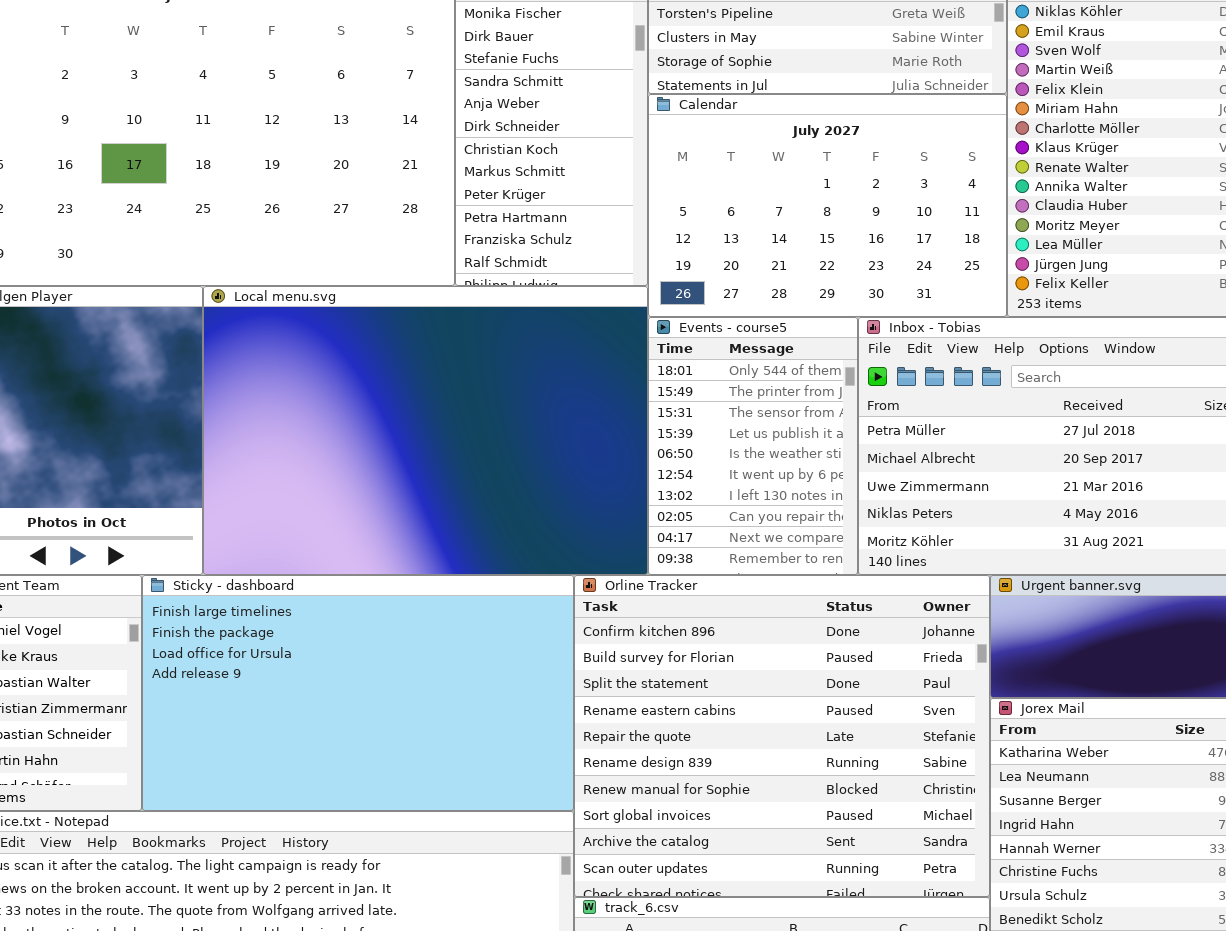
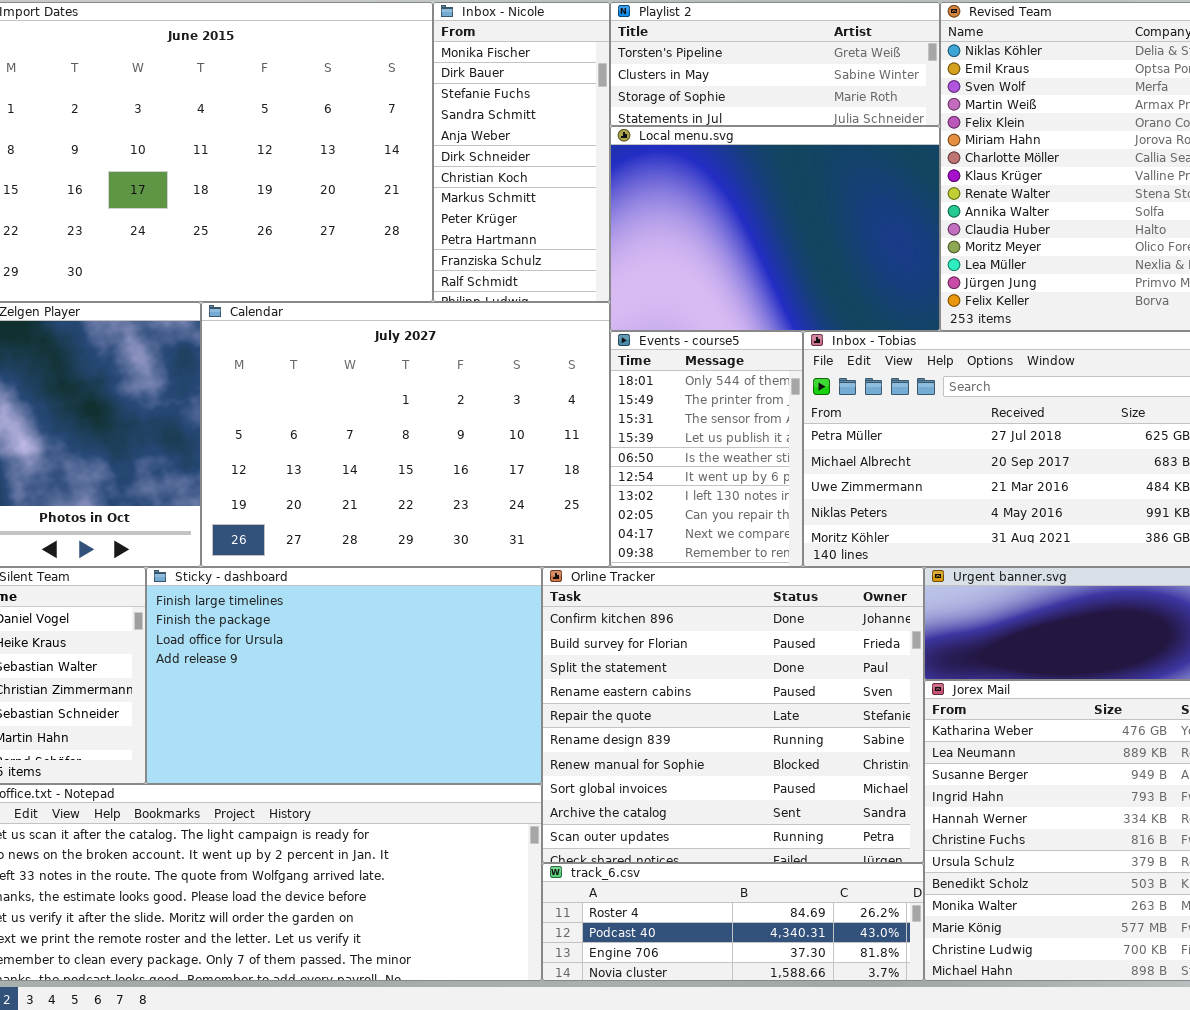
Calendar: [648,94,1007,317] -> [201,302,610,567], moved, resized
Local menu.svg: [203,286,648,575] -> [610,126,940,331], moved, resized

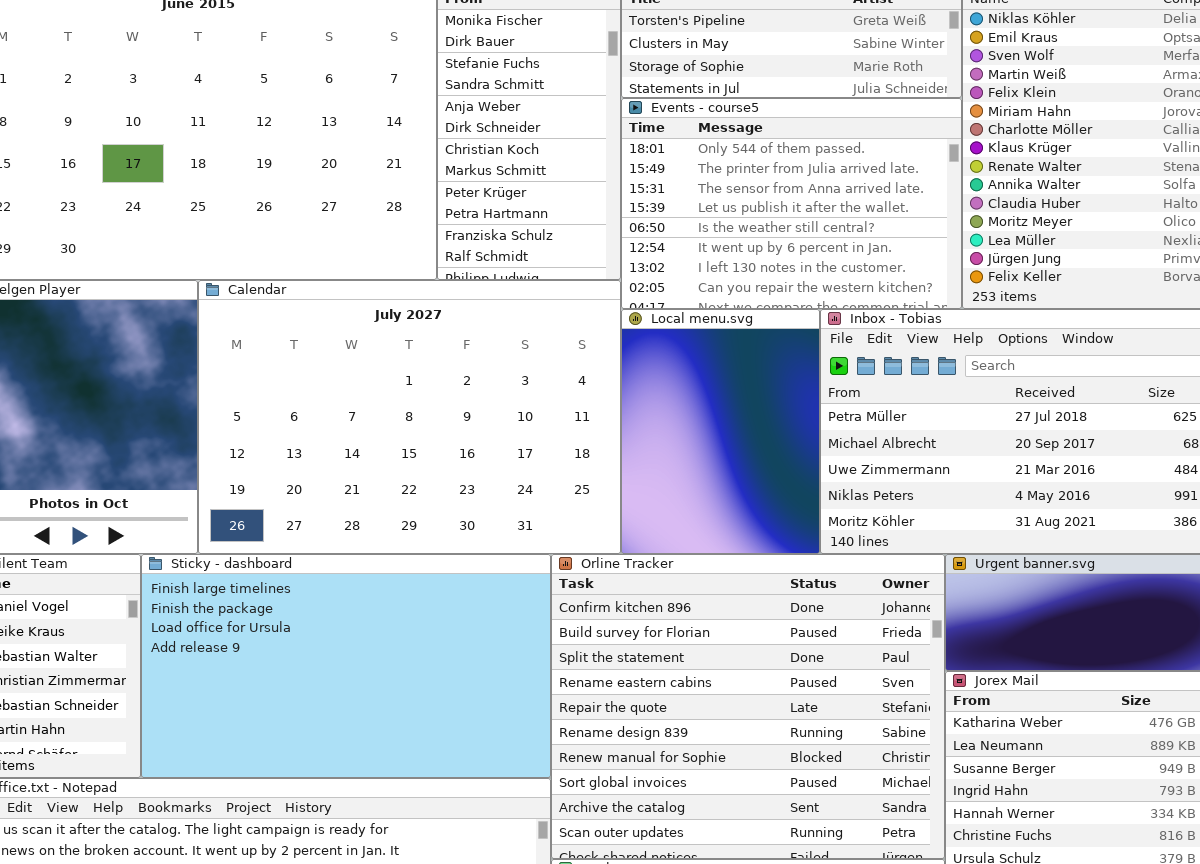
Local menu.svg: [610,126,940,331] -> [621,309,820,554], moved, resized
Events - course5: [610,331,803,567] -> [621,98,962,309], moved, resized

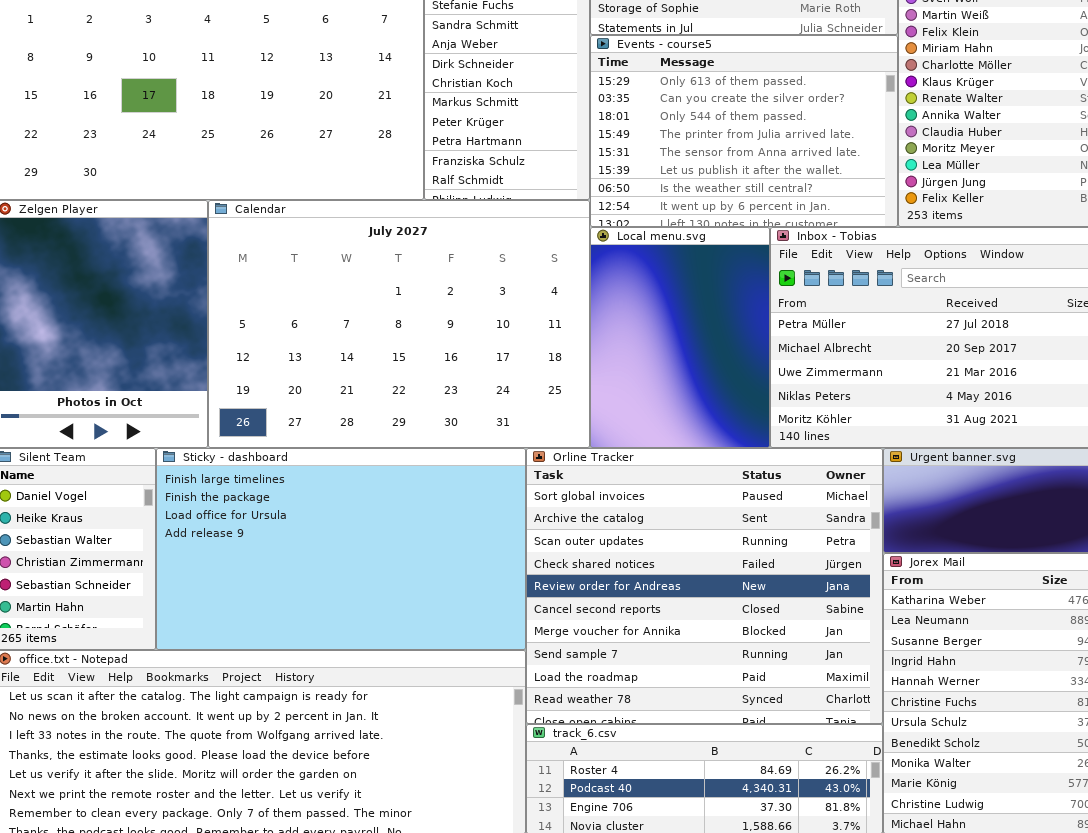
Events - course5: [621,98,962,309] -> [590,35,898,227], scrolled up 2 rows
Orline Tracker: [551,554,945,859] -> [526,448,883,724], scrolled down 7 rows

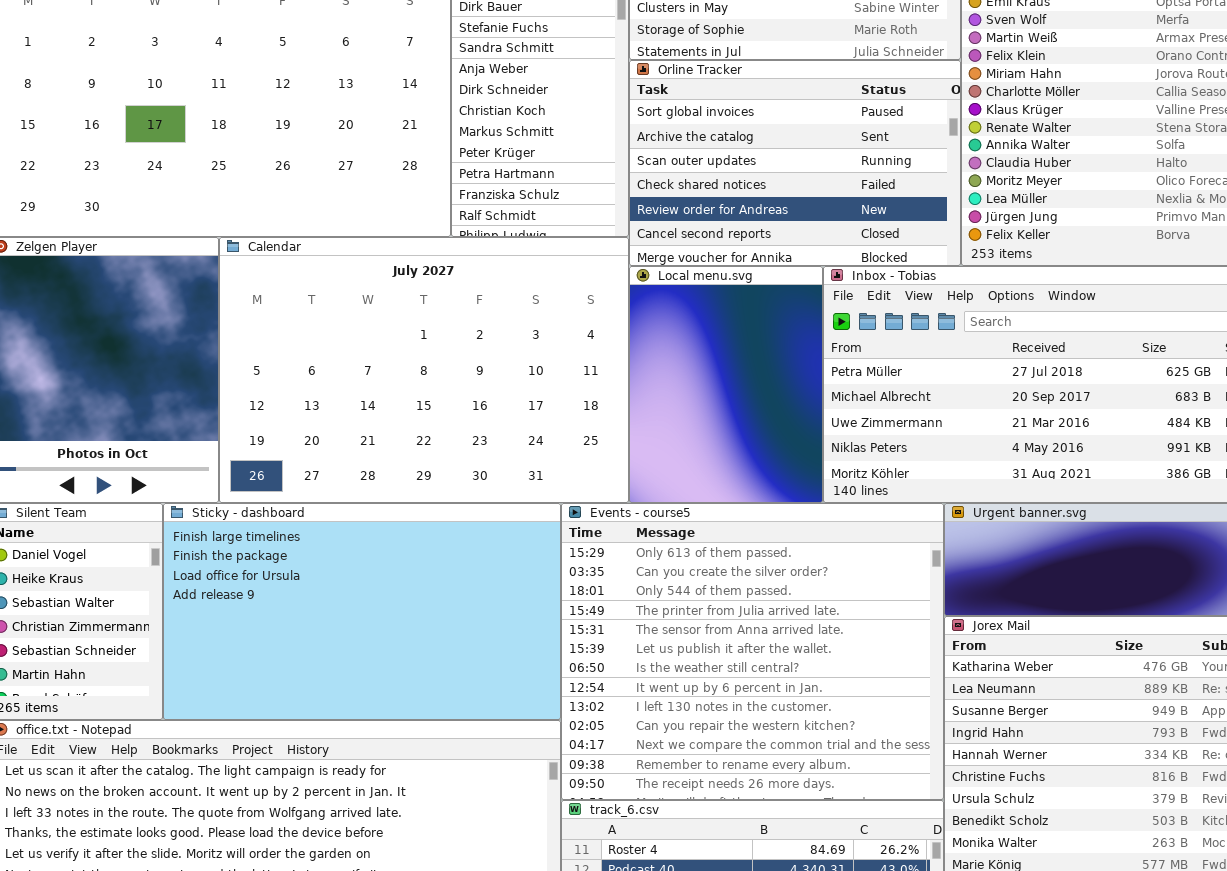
Events - course5: [590,35,898,227] -> [561,503,944,800], moved, resized
Orline Tracker: [526,448,883,724] -> [629,60,961,266], moved, resized

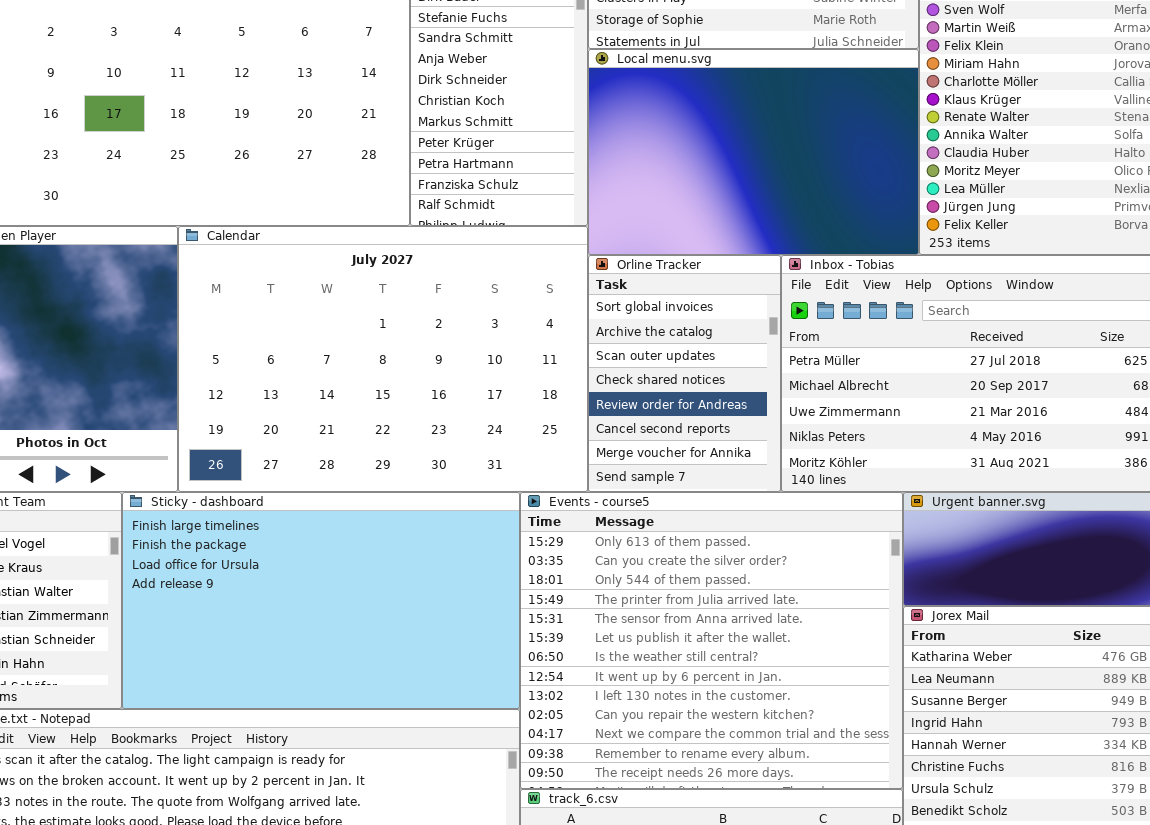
Orline Tracker: [629,60,961,266] -> [588,255,781,492], moved, resized
Local menu.svg: [629,266,823,503] -> [588,49,919,255], moved, resized

